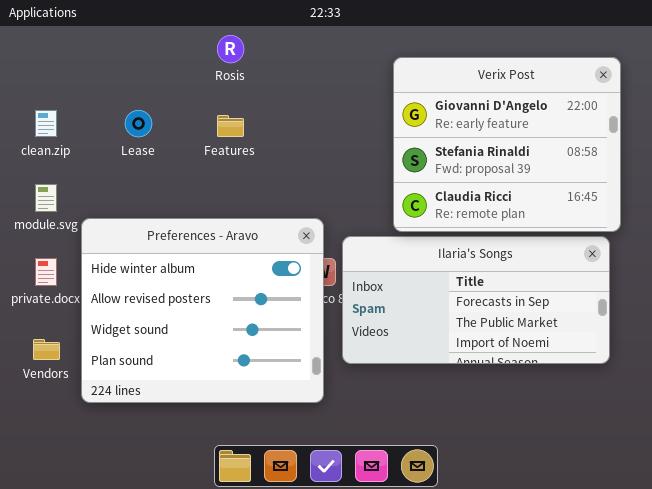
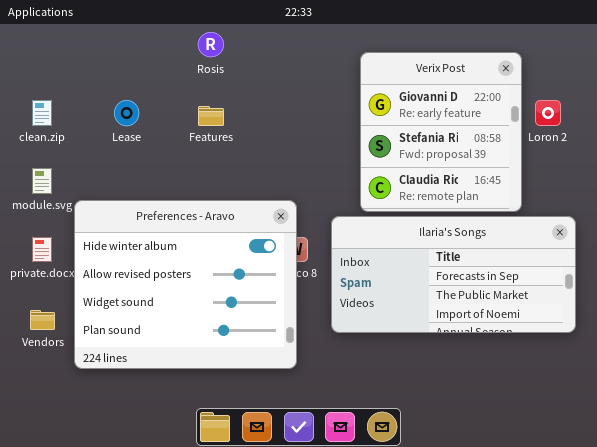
Verix Post: [393,57,621,232] -> [360,52,522,212], resized
Ilaria's Songs: [342,236,610,364] -> [331,216,576,333], moved

